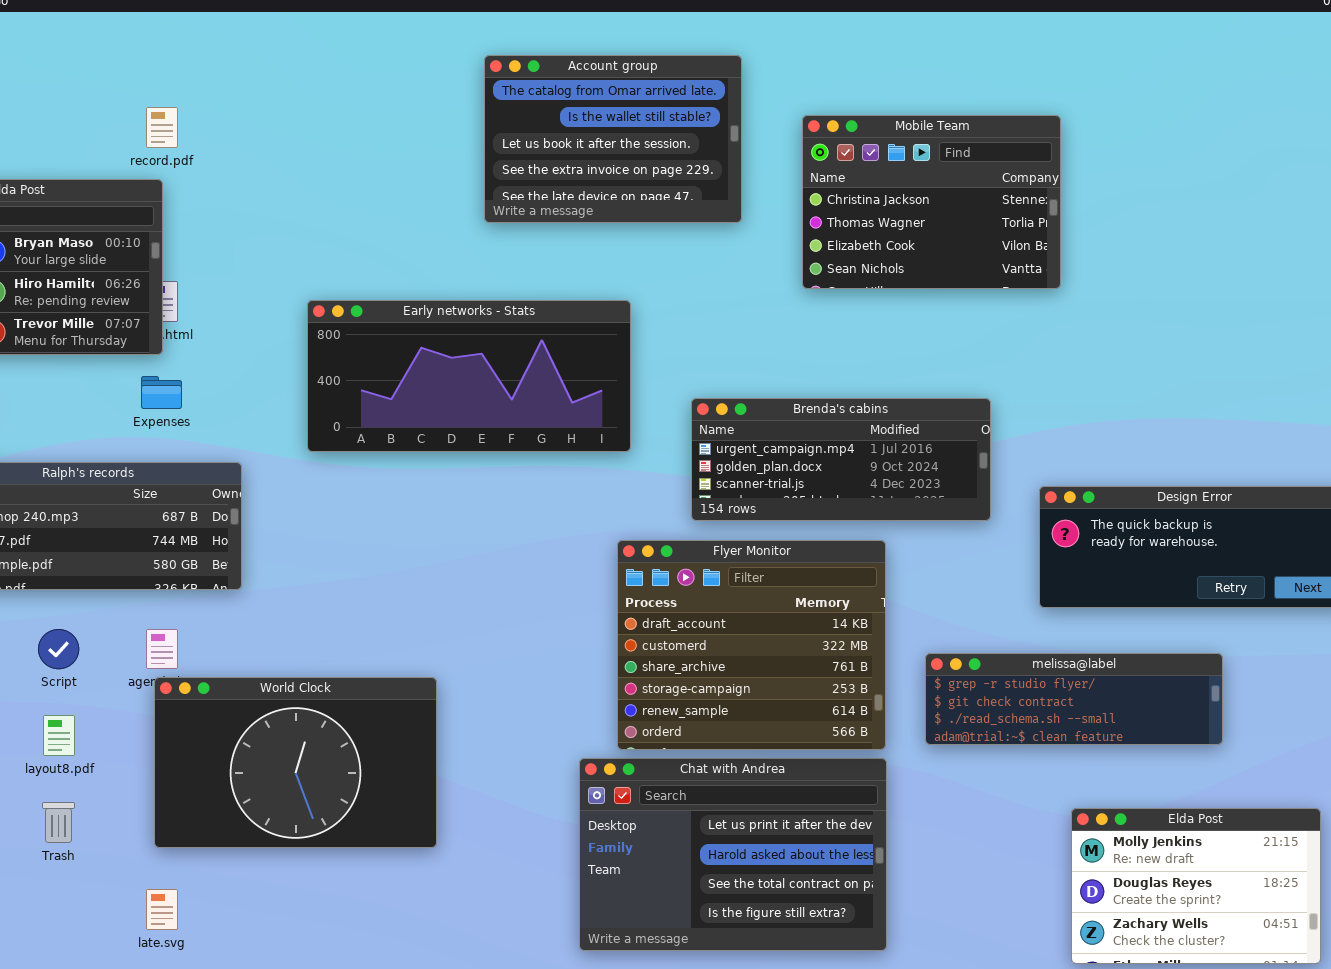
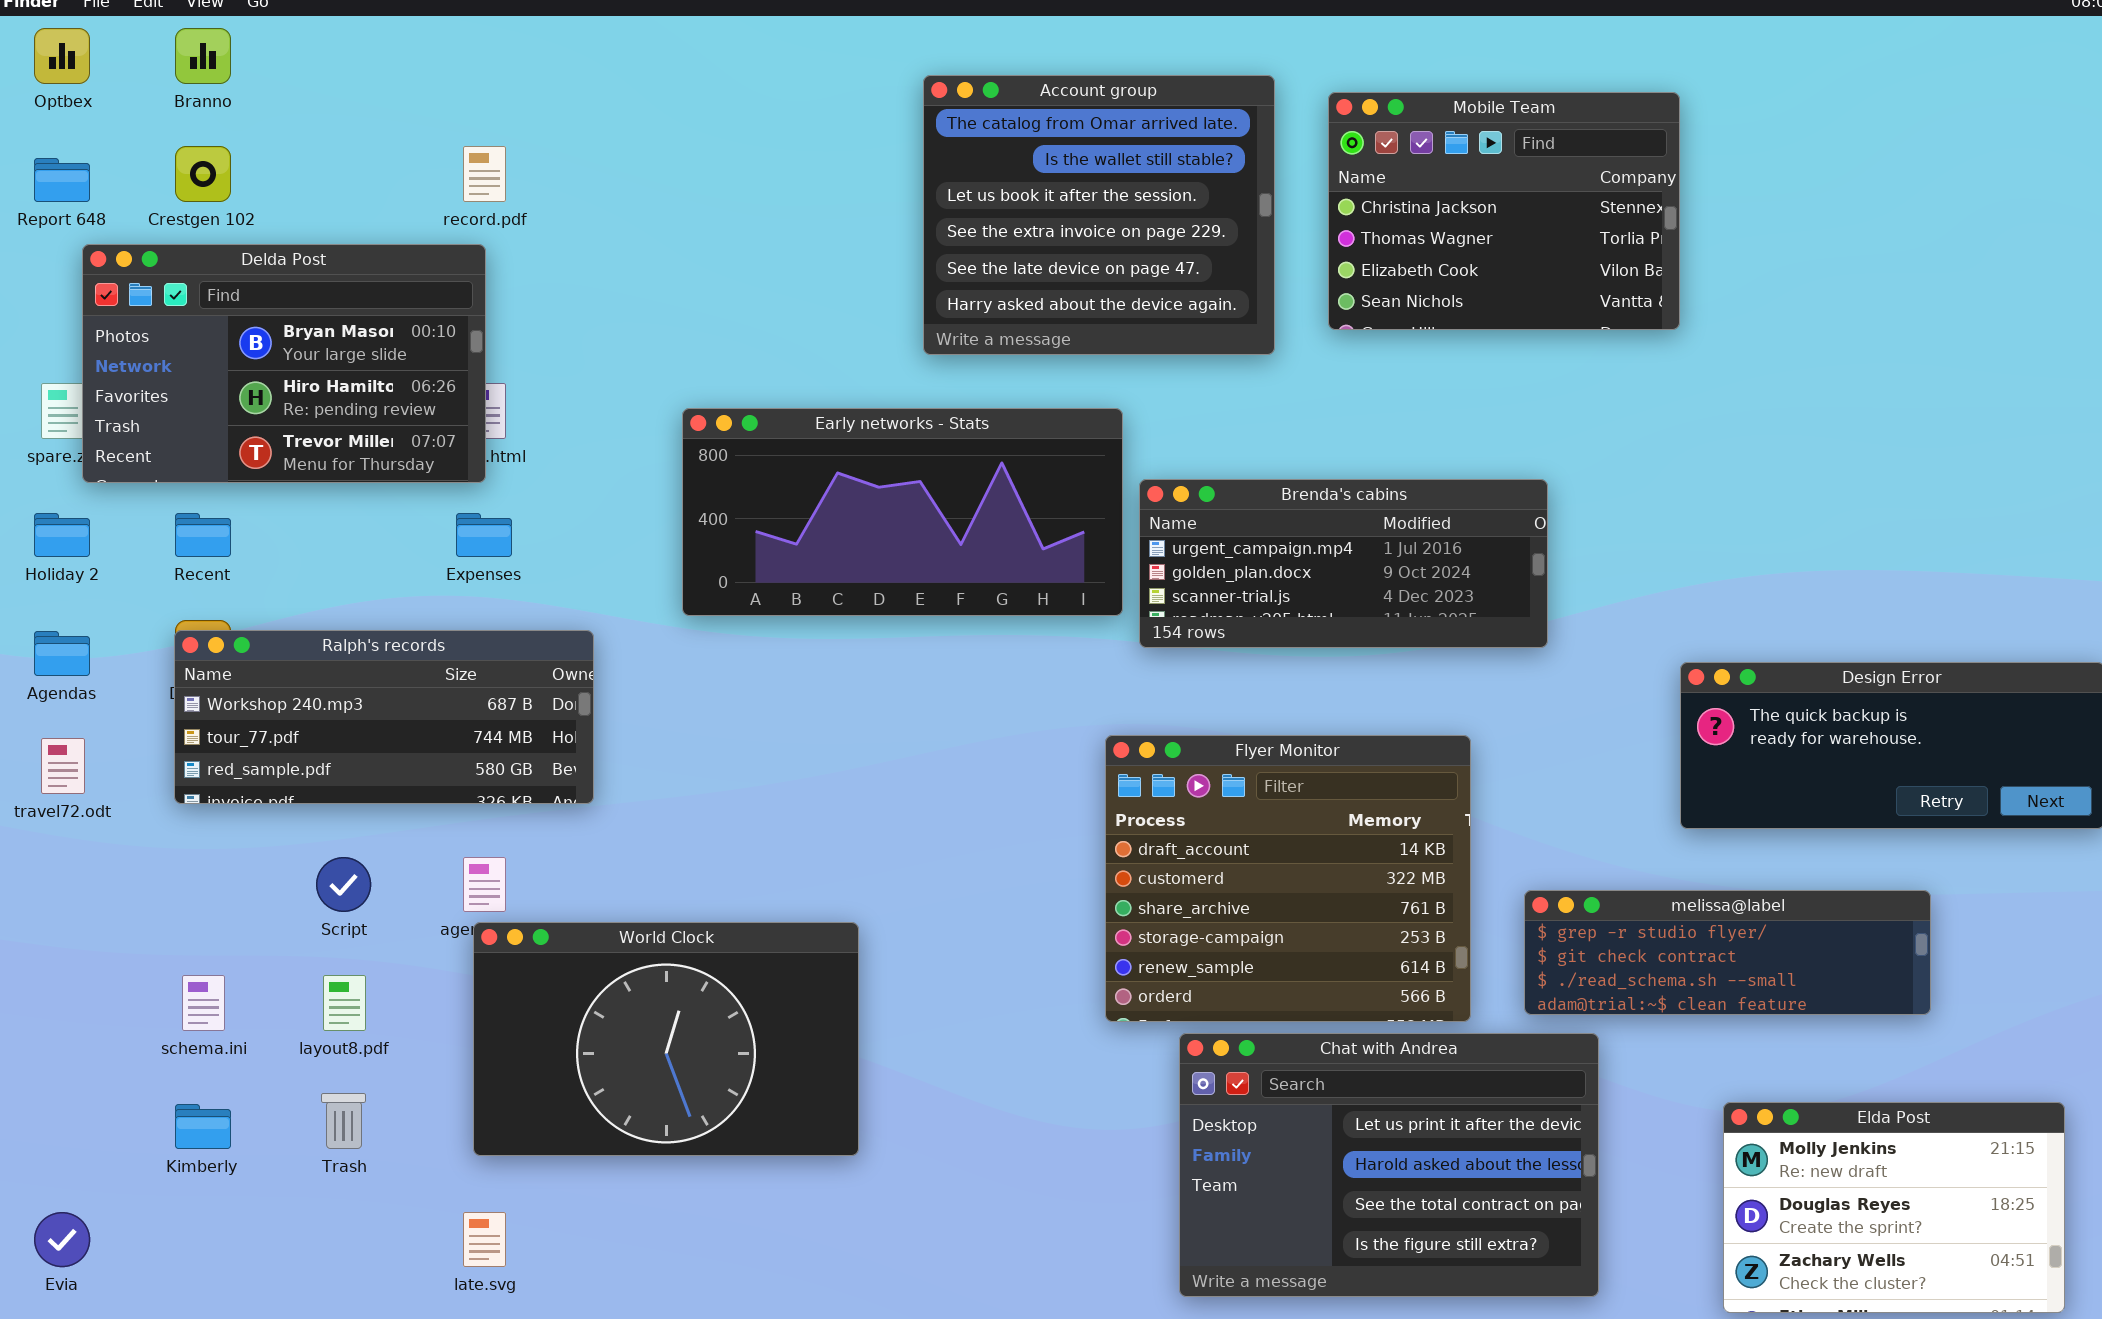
Account group: [484,55,742,223] -> [923,75,1275,355], resized
Mobile Team: [802,115,1061,289] -> [1328,92,1680,330], moved
Brenda's cabins: [691,398,991,521] -> [1139,479,1548,648], moved
Chat with Andrea: [579,758,887,951] -> [1179,1033,1599,1297], moved

